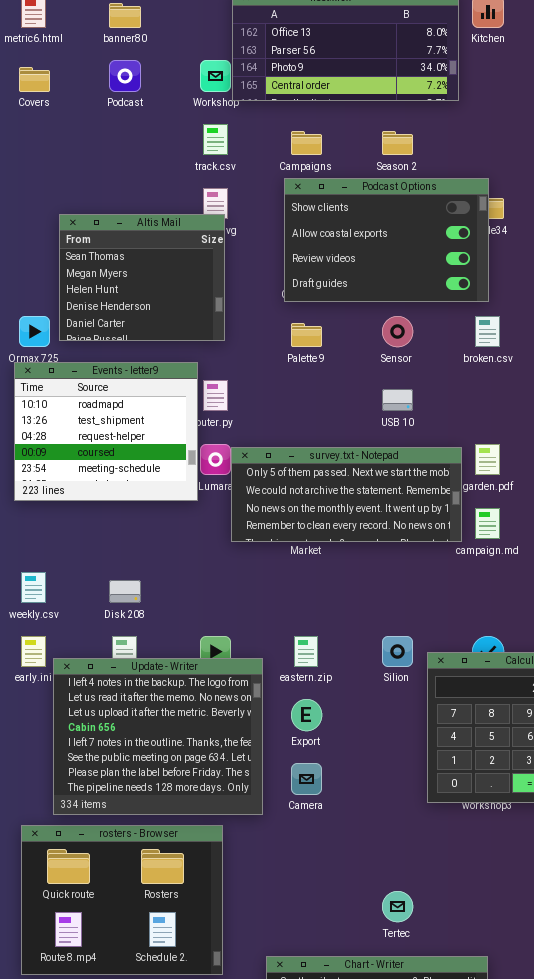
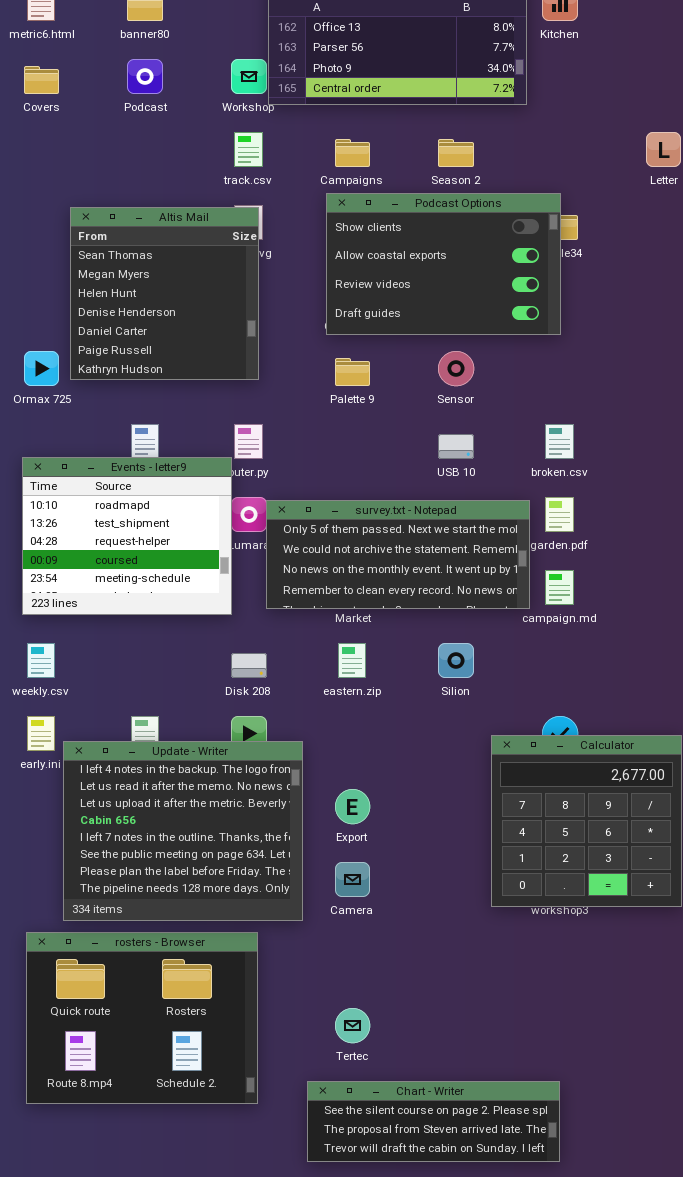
Altis Mail: [59,214,225,341] -> [70,207,259,380], resized
broken.csv: [475,316,500,347] -> [545,424,574,459], moved
Events - letter9: [14,362,198,501] -> [22,457,232,615], moved
Disk 208: [109,580,141,603] -> [231,653,267,678], moved
eastern.zip: [294,636,318,667] -> [338,643,366,678], moved
Silion: [382,636,413,667] -> [438,643,474,678], moved
Tertec: [382,891,413,922] -> [335,1008,370,1043], moved

